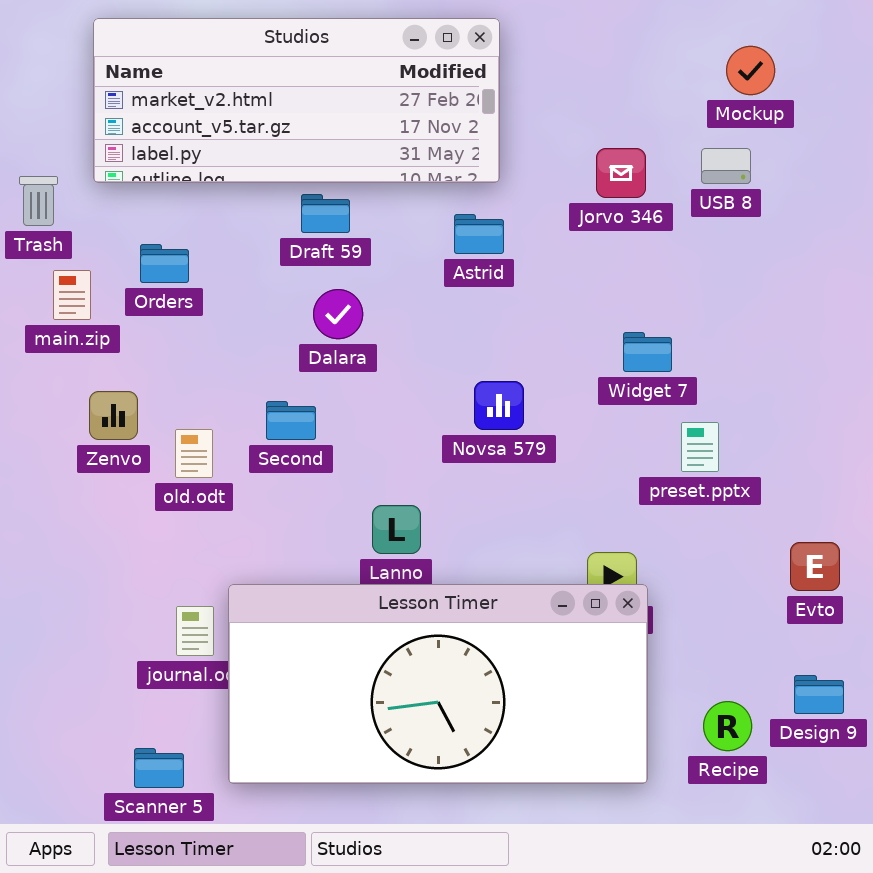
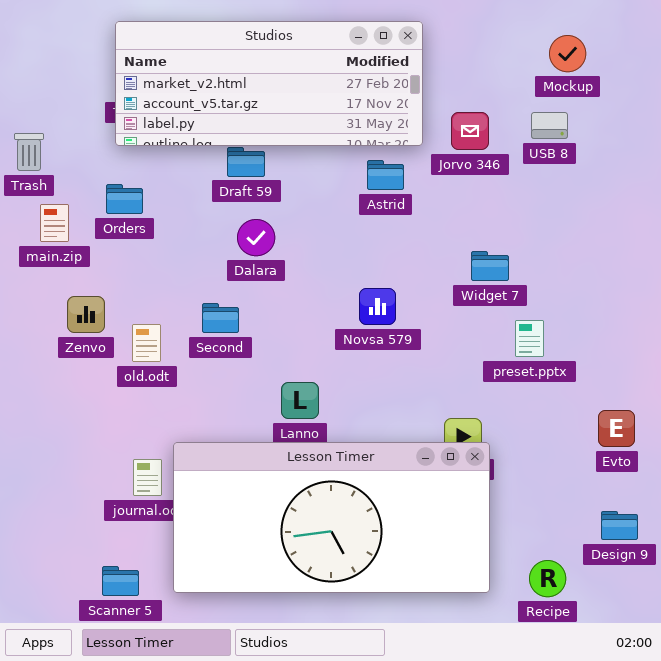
Studios: [93,18,500,183] -> [115,21,423,146], moved
Astrid: [454,214,504,254] -> [367,160,404,190], moved
Recipe: [703,701,752,751] -> [529,560,566,597], moved

